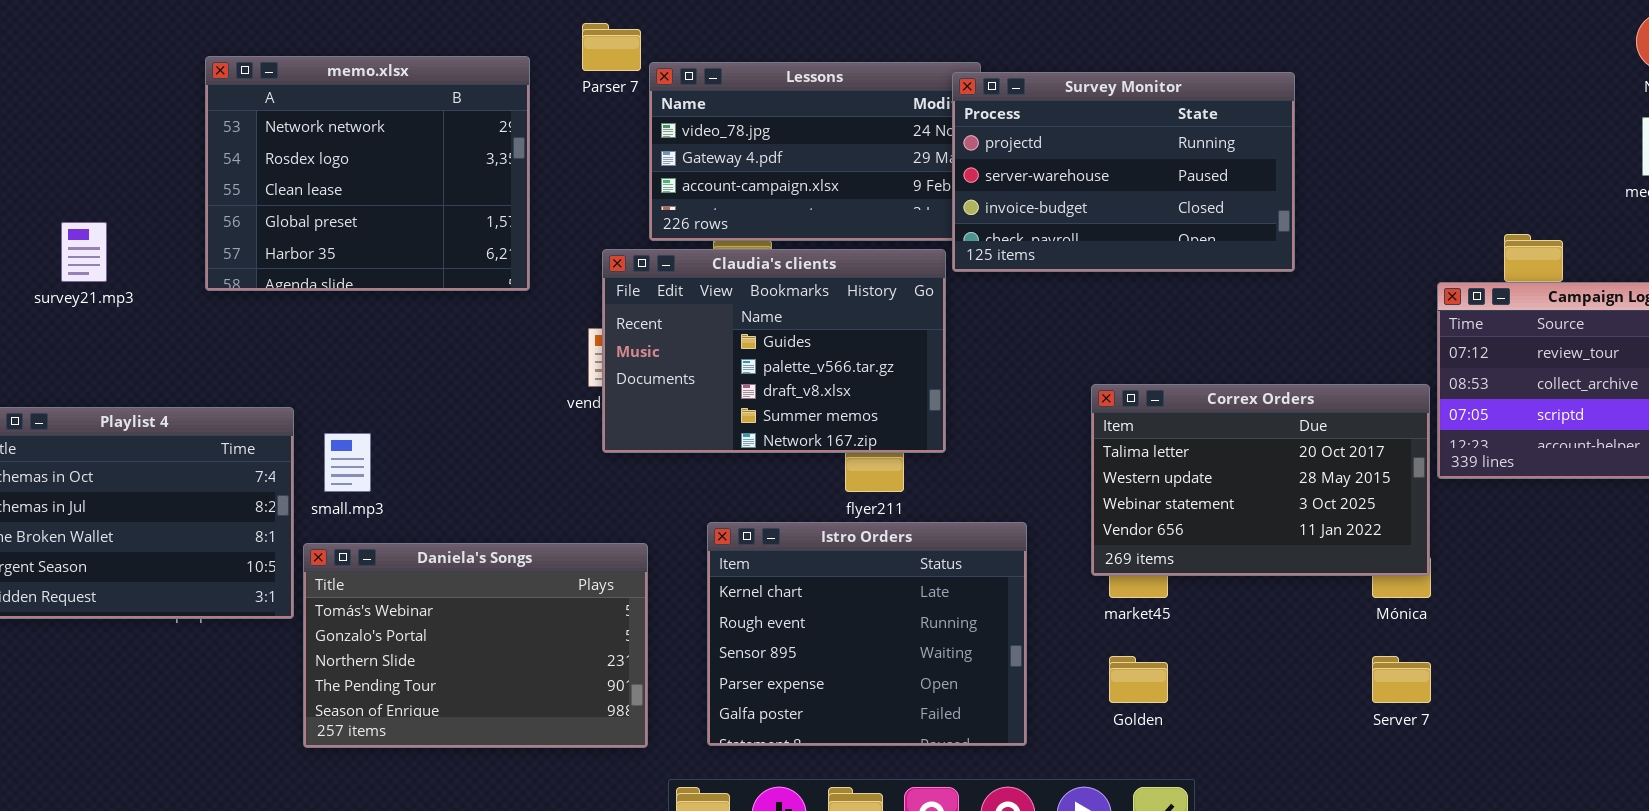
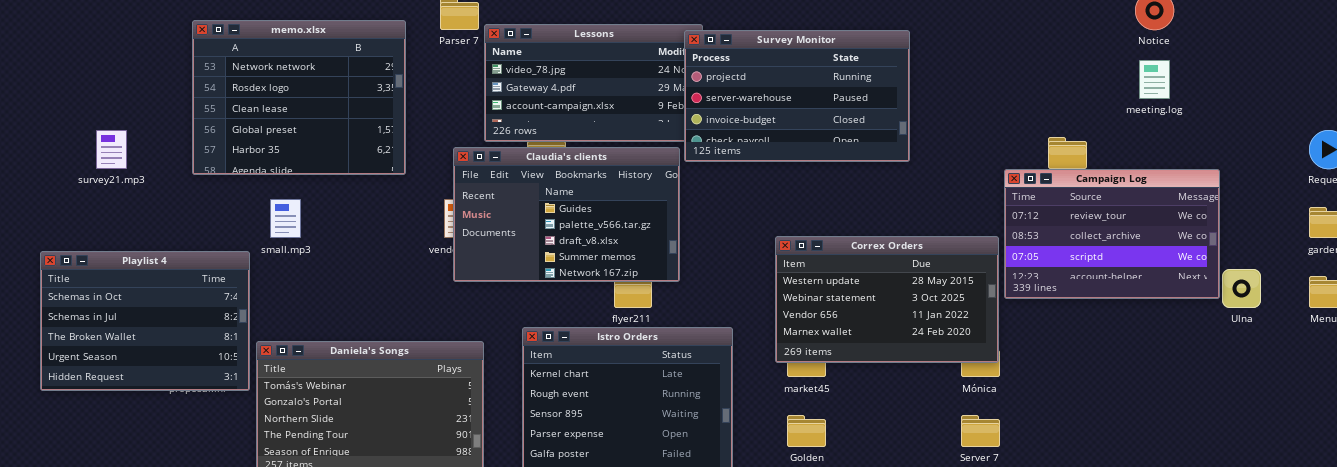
Correx Orders: [1091,384,1430,576] -> [775,236,999,363], scrolled down 1 row
small.mp3: [324,433,371,492] -> [270,199,301,238], moved

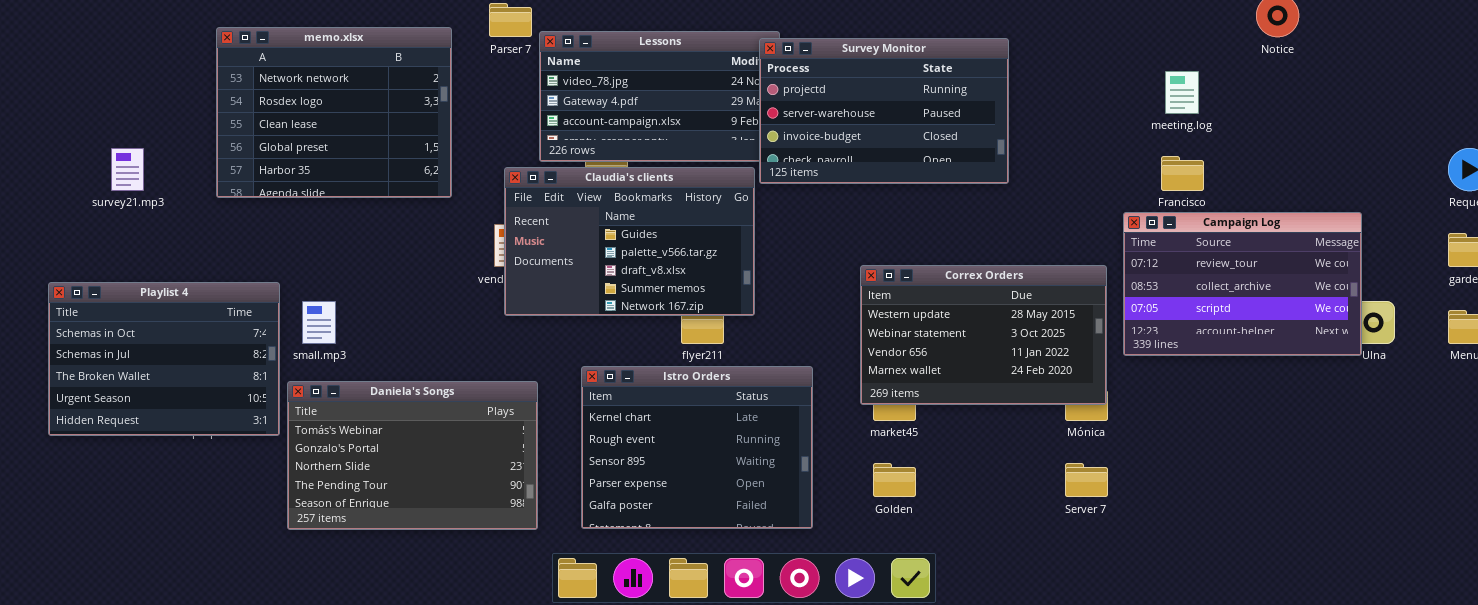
meeting.log: [1139,60,1170,99] -> [1165,71,1199,114], moved
Campaign Log: [1004,169,1220,299] -> [1123,212,1362,356], moved
small.mp3: [270,199,301,238] -> [302,301,336,344], moved

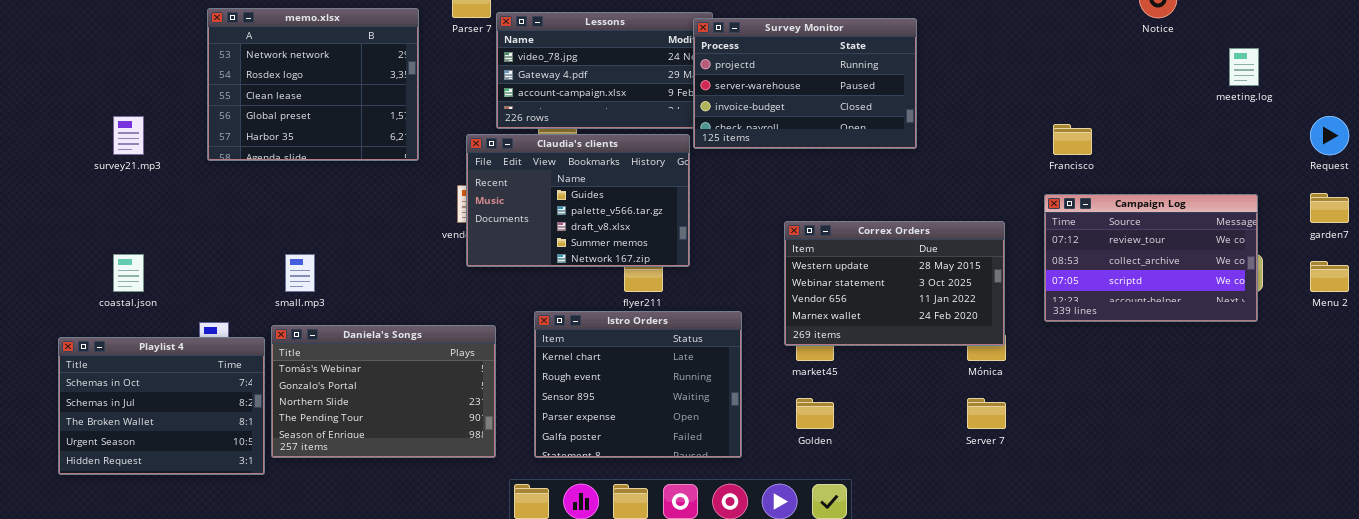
meeting.log: [1165,71,1199,114] -> [1229,48,1259,86], moved
Campaign Log: [1123,212,1362,356] -> [1044,194,1258,322], moved
Playlist 4: [48,282,280,436] -> [58,337,265,475], moved

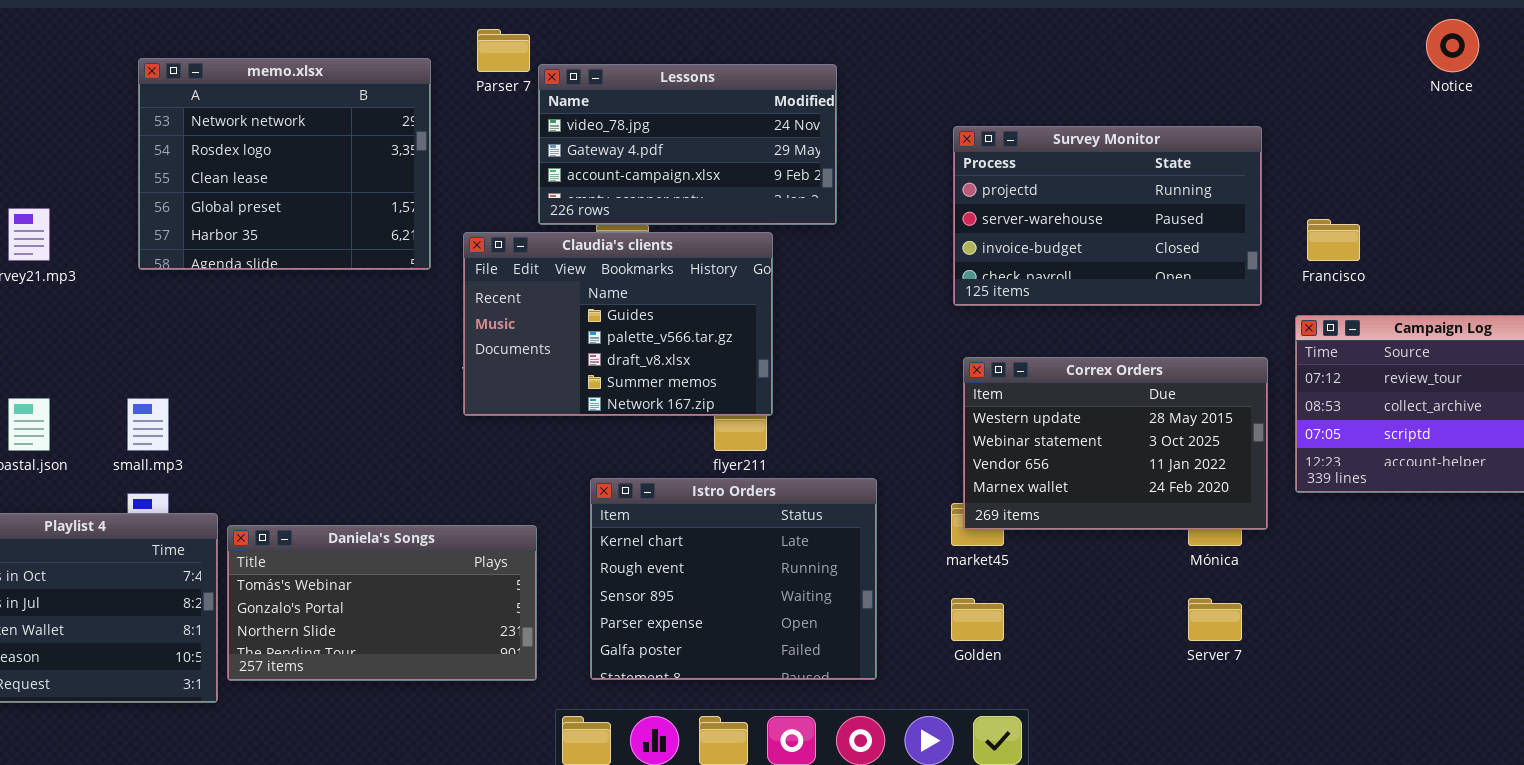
Survey Monitor: [693,18,917,149] -> [953,126,1262,306], moved
Claudia's clients: [466,134,690,267] -> [463,232,773,416], moved
Correx Orders: [784,221,1005,346] -> [963,357,1268,530], moved
small.mp3: [285,254,315,292] -> [127,398,169,451], moved
Daniela's Songs: [271,325,496,458] -> [227,525,537,681], resized

